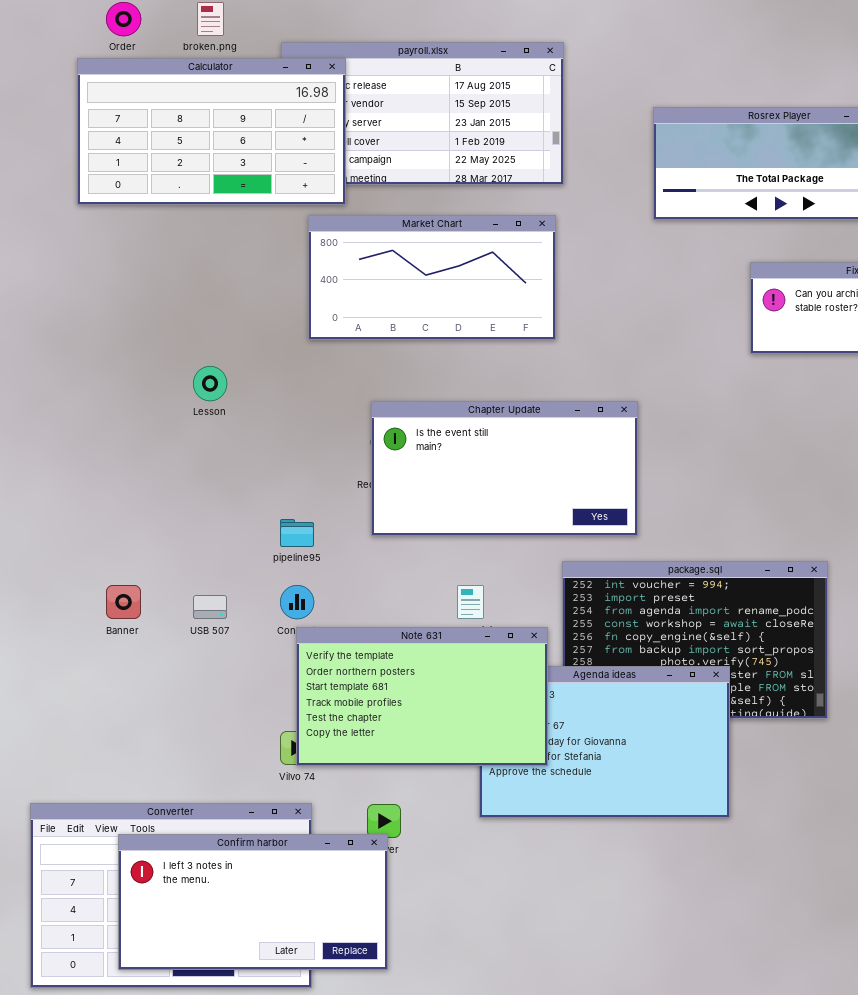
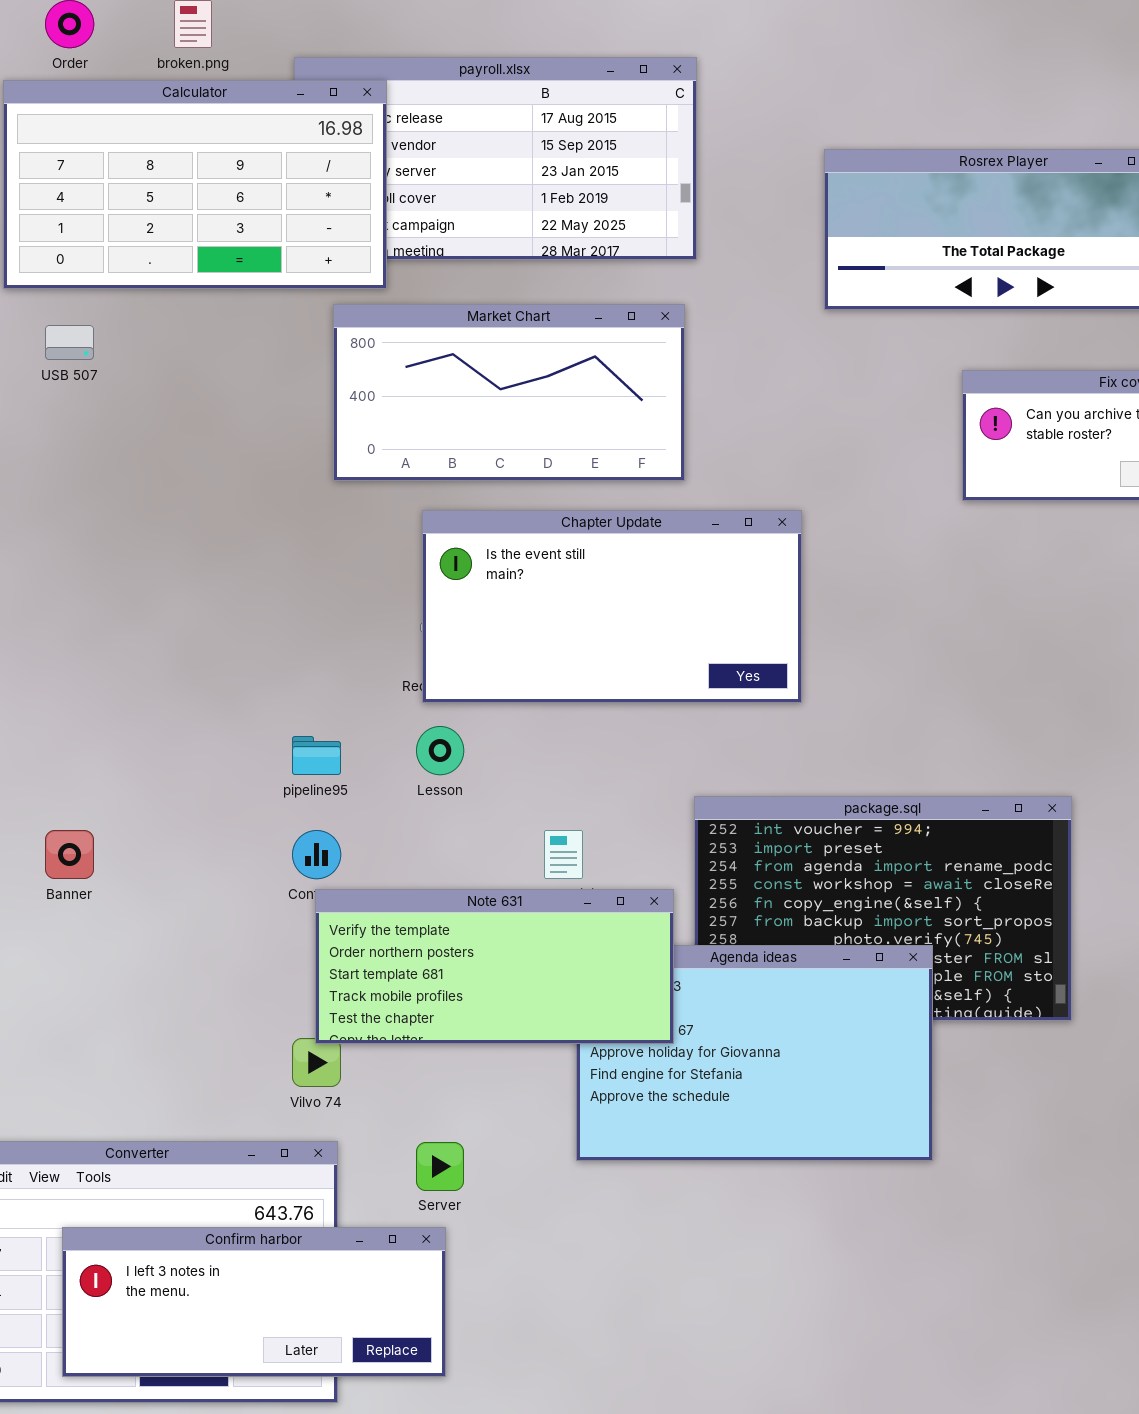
Lesson: [193,366,227,401] -> [416,726,464,775], moved
Chapter Update: [371,401,638,536] -> [422,510,802,703], moved
USB 507: [193,595,227,619] -> [45,325,94,360], moved
Note 631: [296,627,548,766] -> [315,889,674,1044], resized
Confirm harbor: [118,834,388,970] -> [62,1227,446,1377], resized

